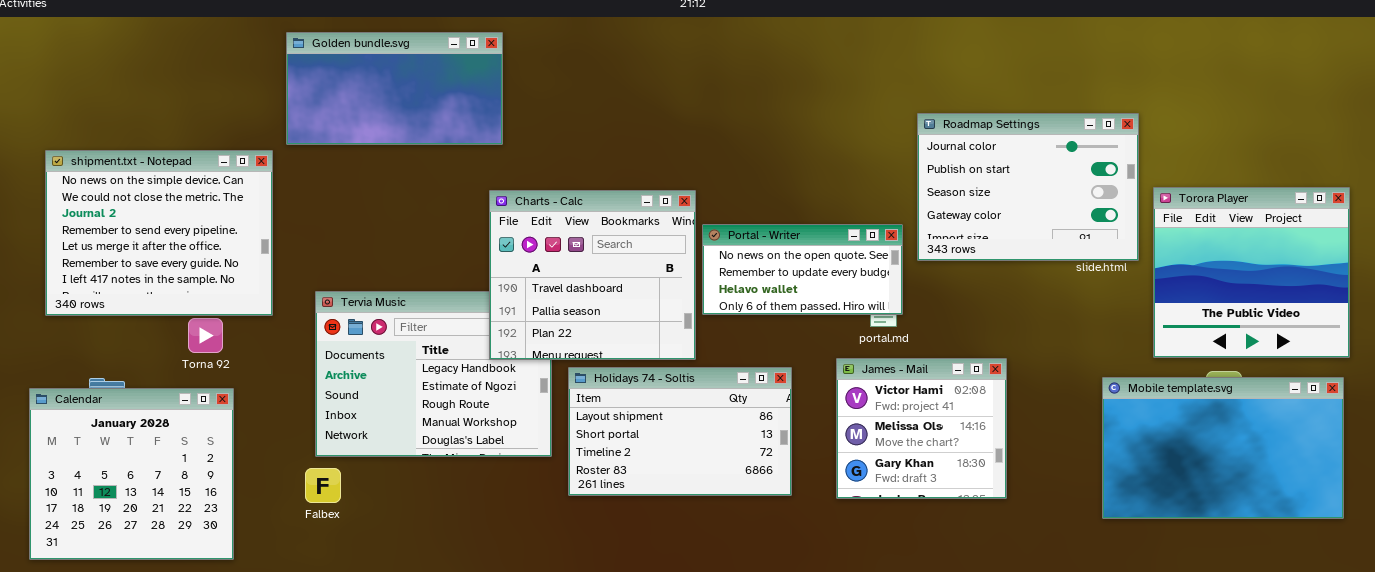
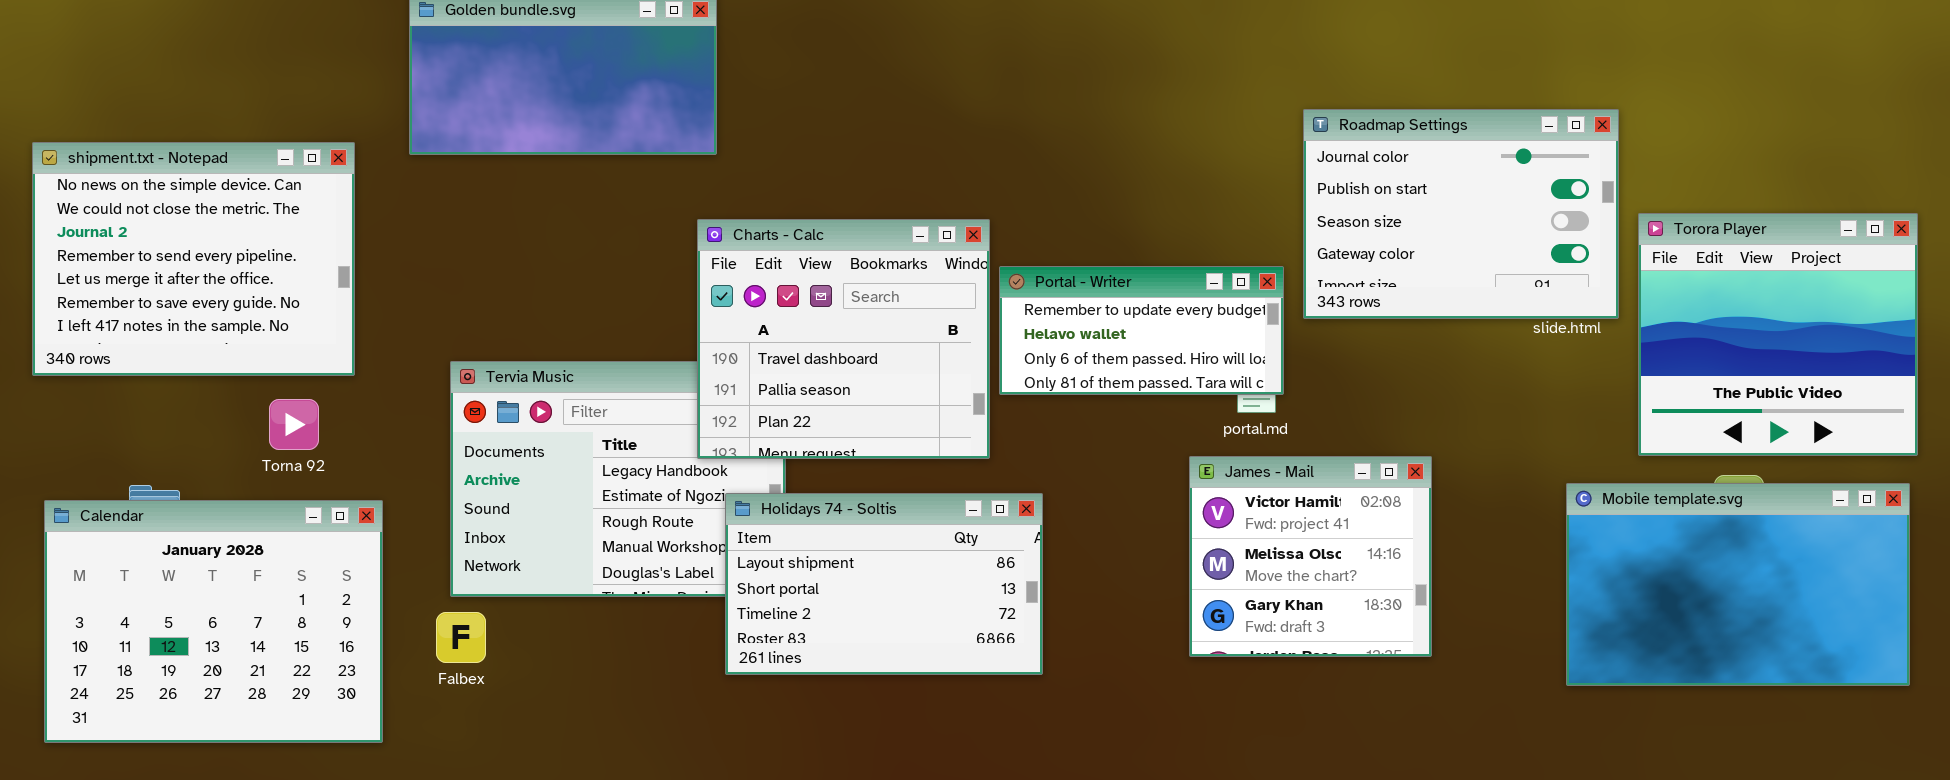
shipment.txt - Notepad: [45,150,273,316] -> [32,142,355,376], moved
Portal - Writer: [702,224,903,315] -> [999,266,1284,395], scrolled down 1 row
Holidays 74 - Soltis: [568,367,792,496] -> [725,493,1043,675], moved
Calendar: [29,388,234,560] -> [44,500,383,743], resized

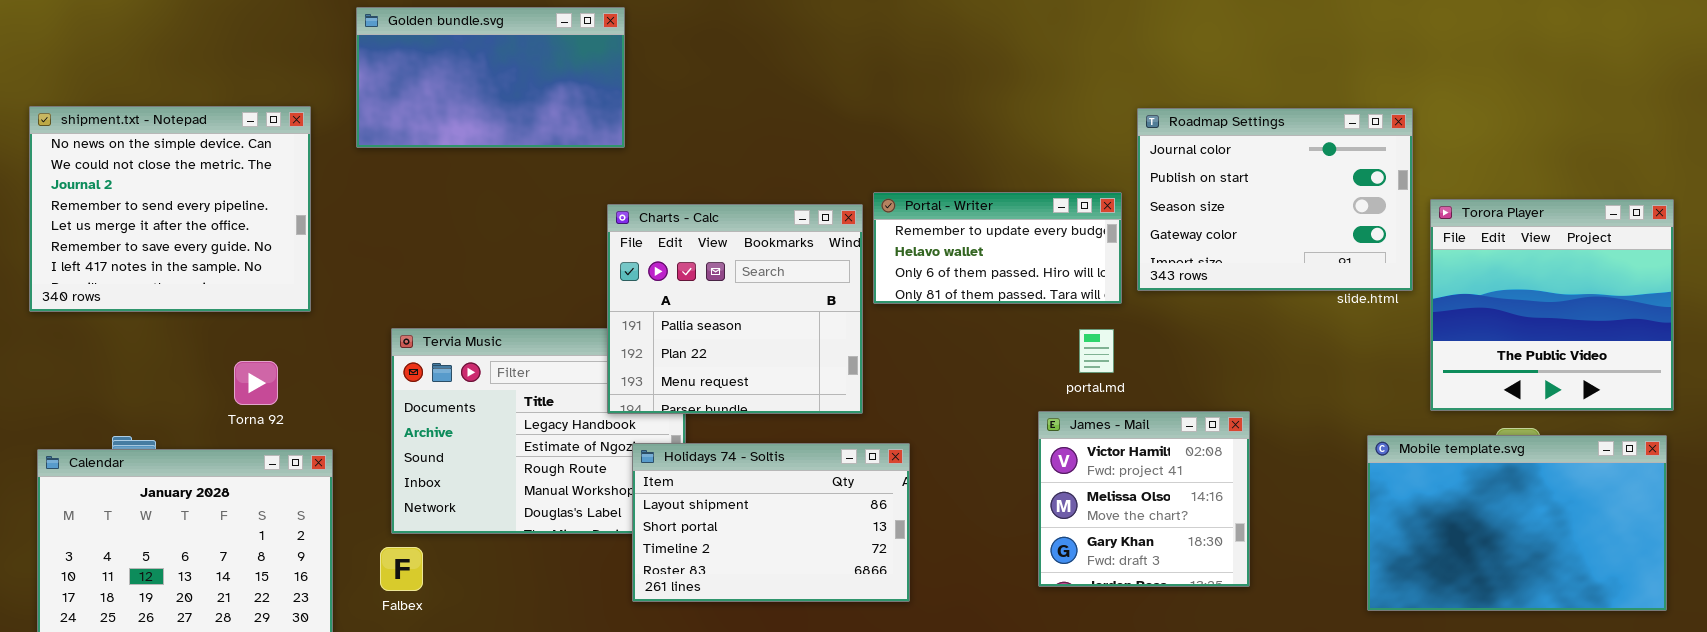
shipment.txt - Notepad: [32,142,355,376] -> [29,106,311,312], moved
Charts - Calc: [697,219,990,459] -> [607,204,863,414], scrolled down 1 row
Portal - Writer: [999,266,1284,395] -> [873,192,1122,304], moved

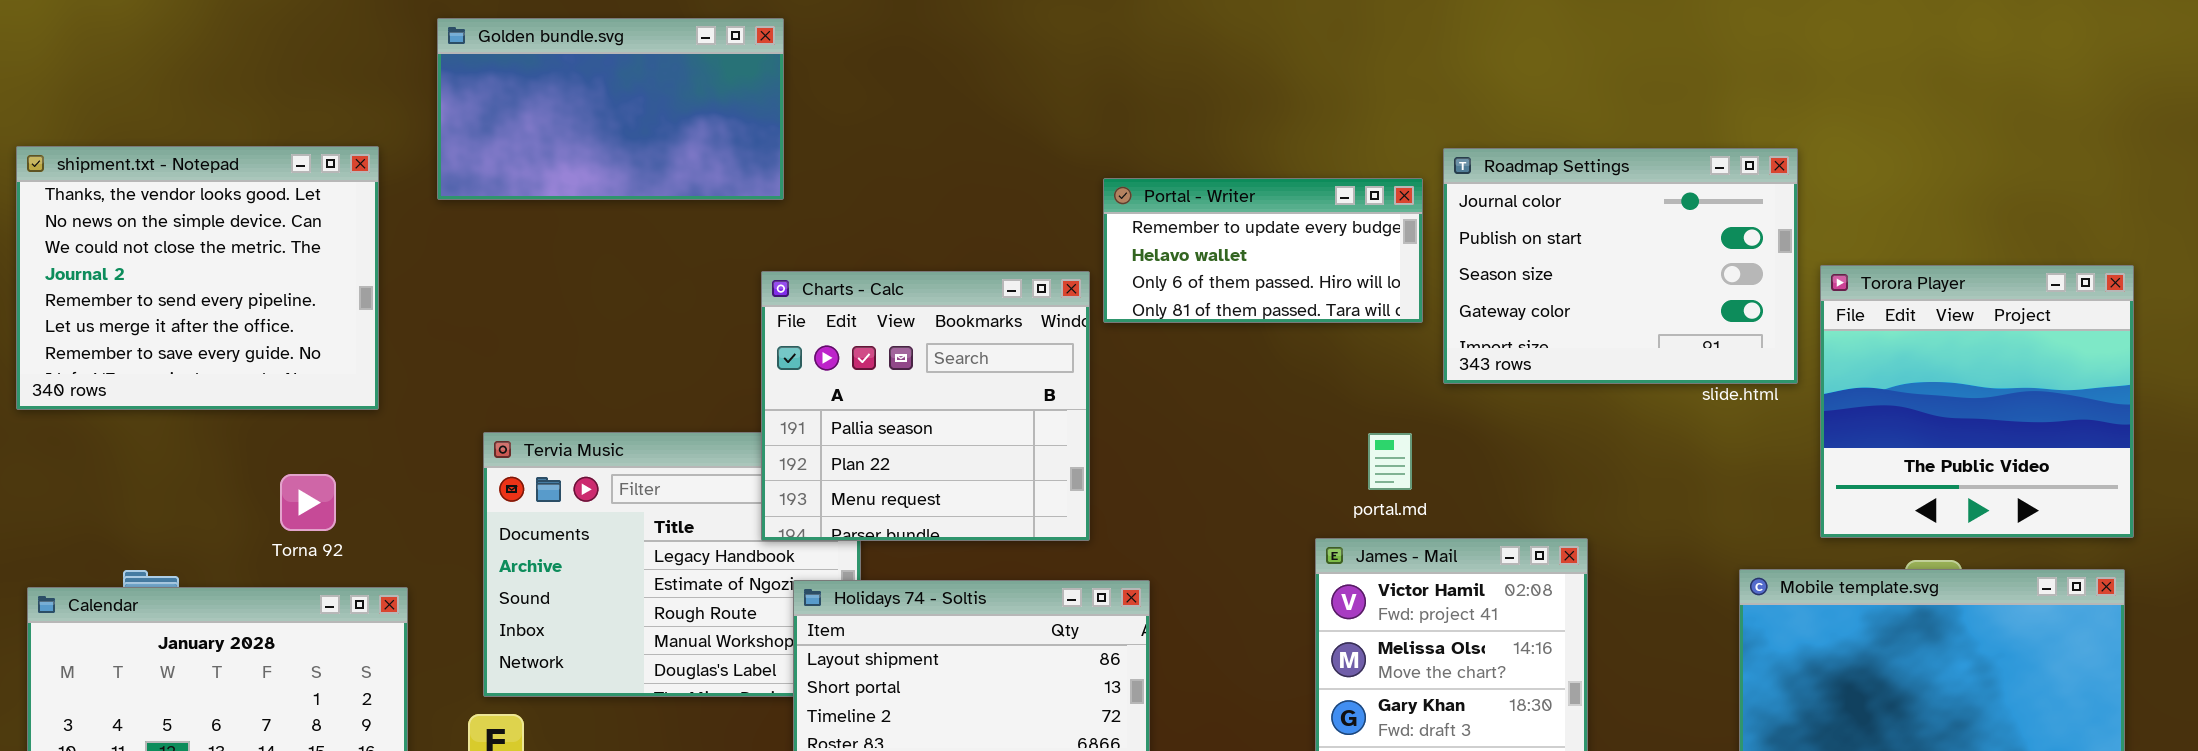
shipment.txt - Notepad: [29,106,311,312] -> [16,146,379,410], scrolled up 1 row
Portal - Writer: [873,192,1122,304] -> [1103,178,1423,323], moved

